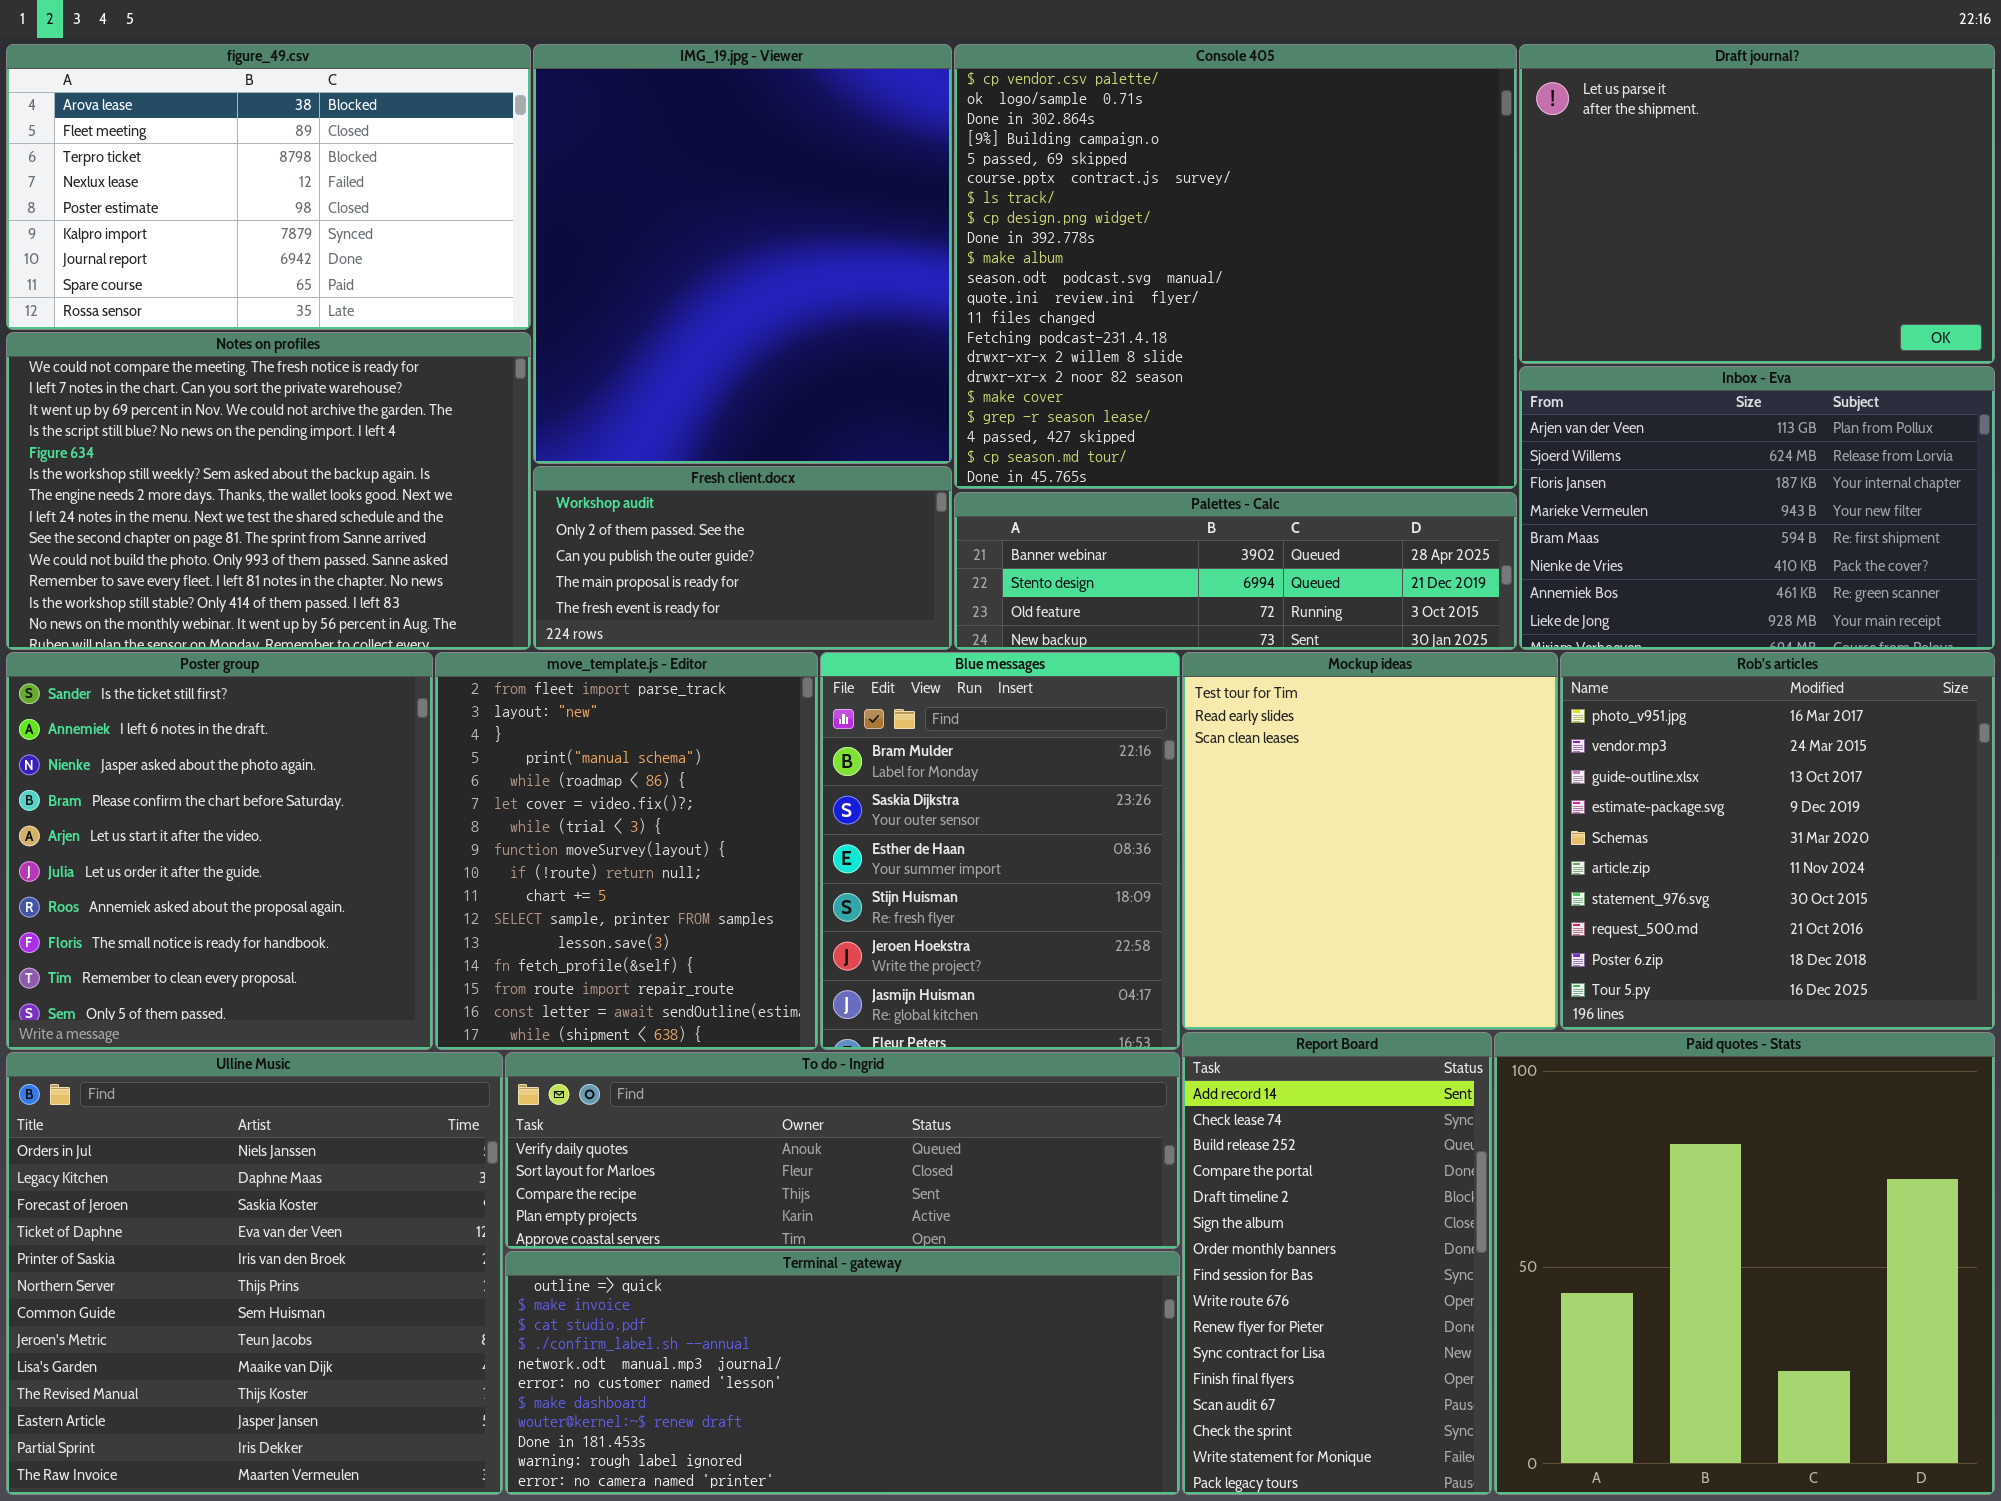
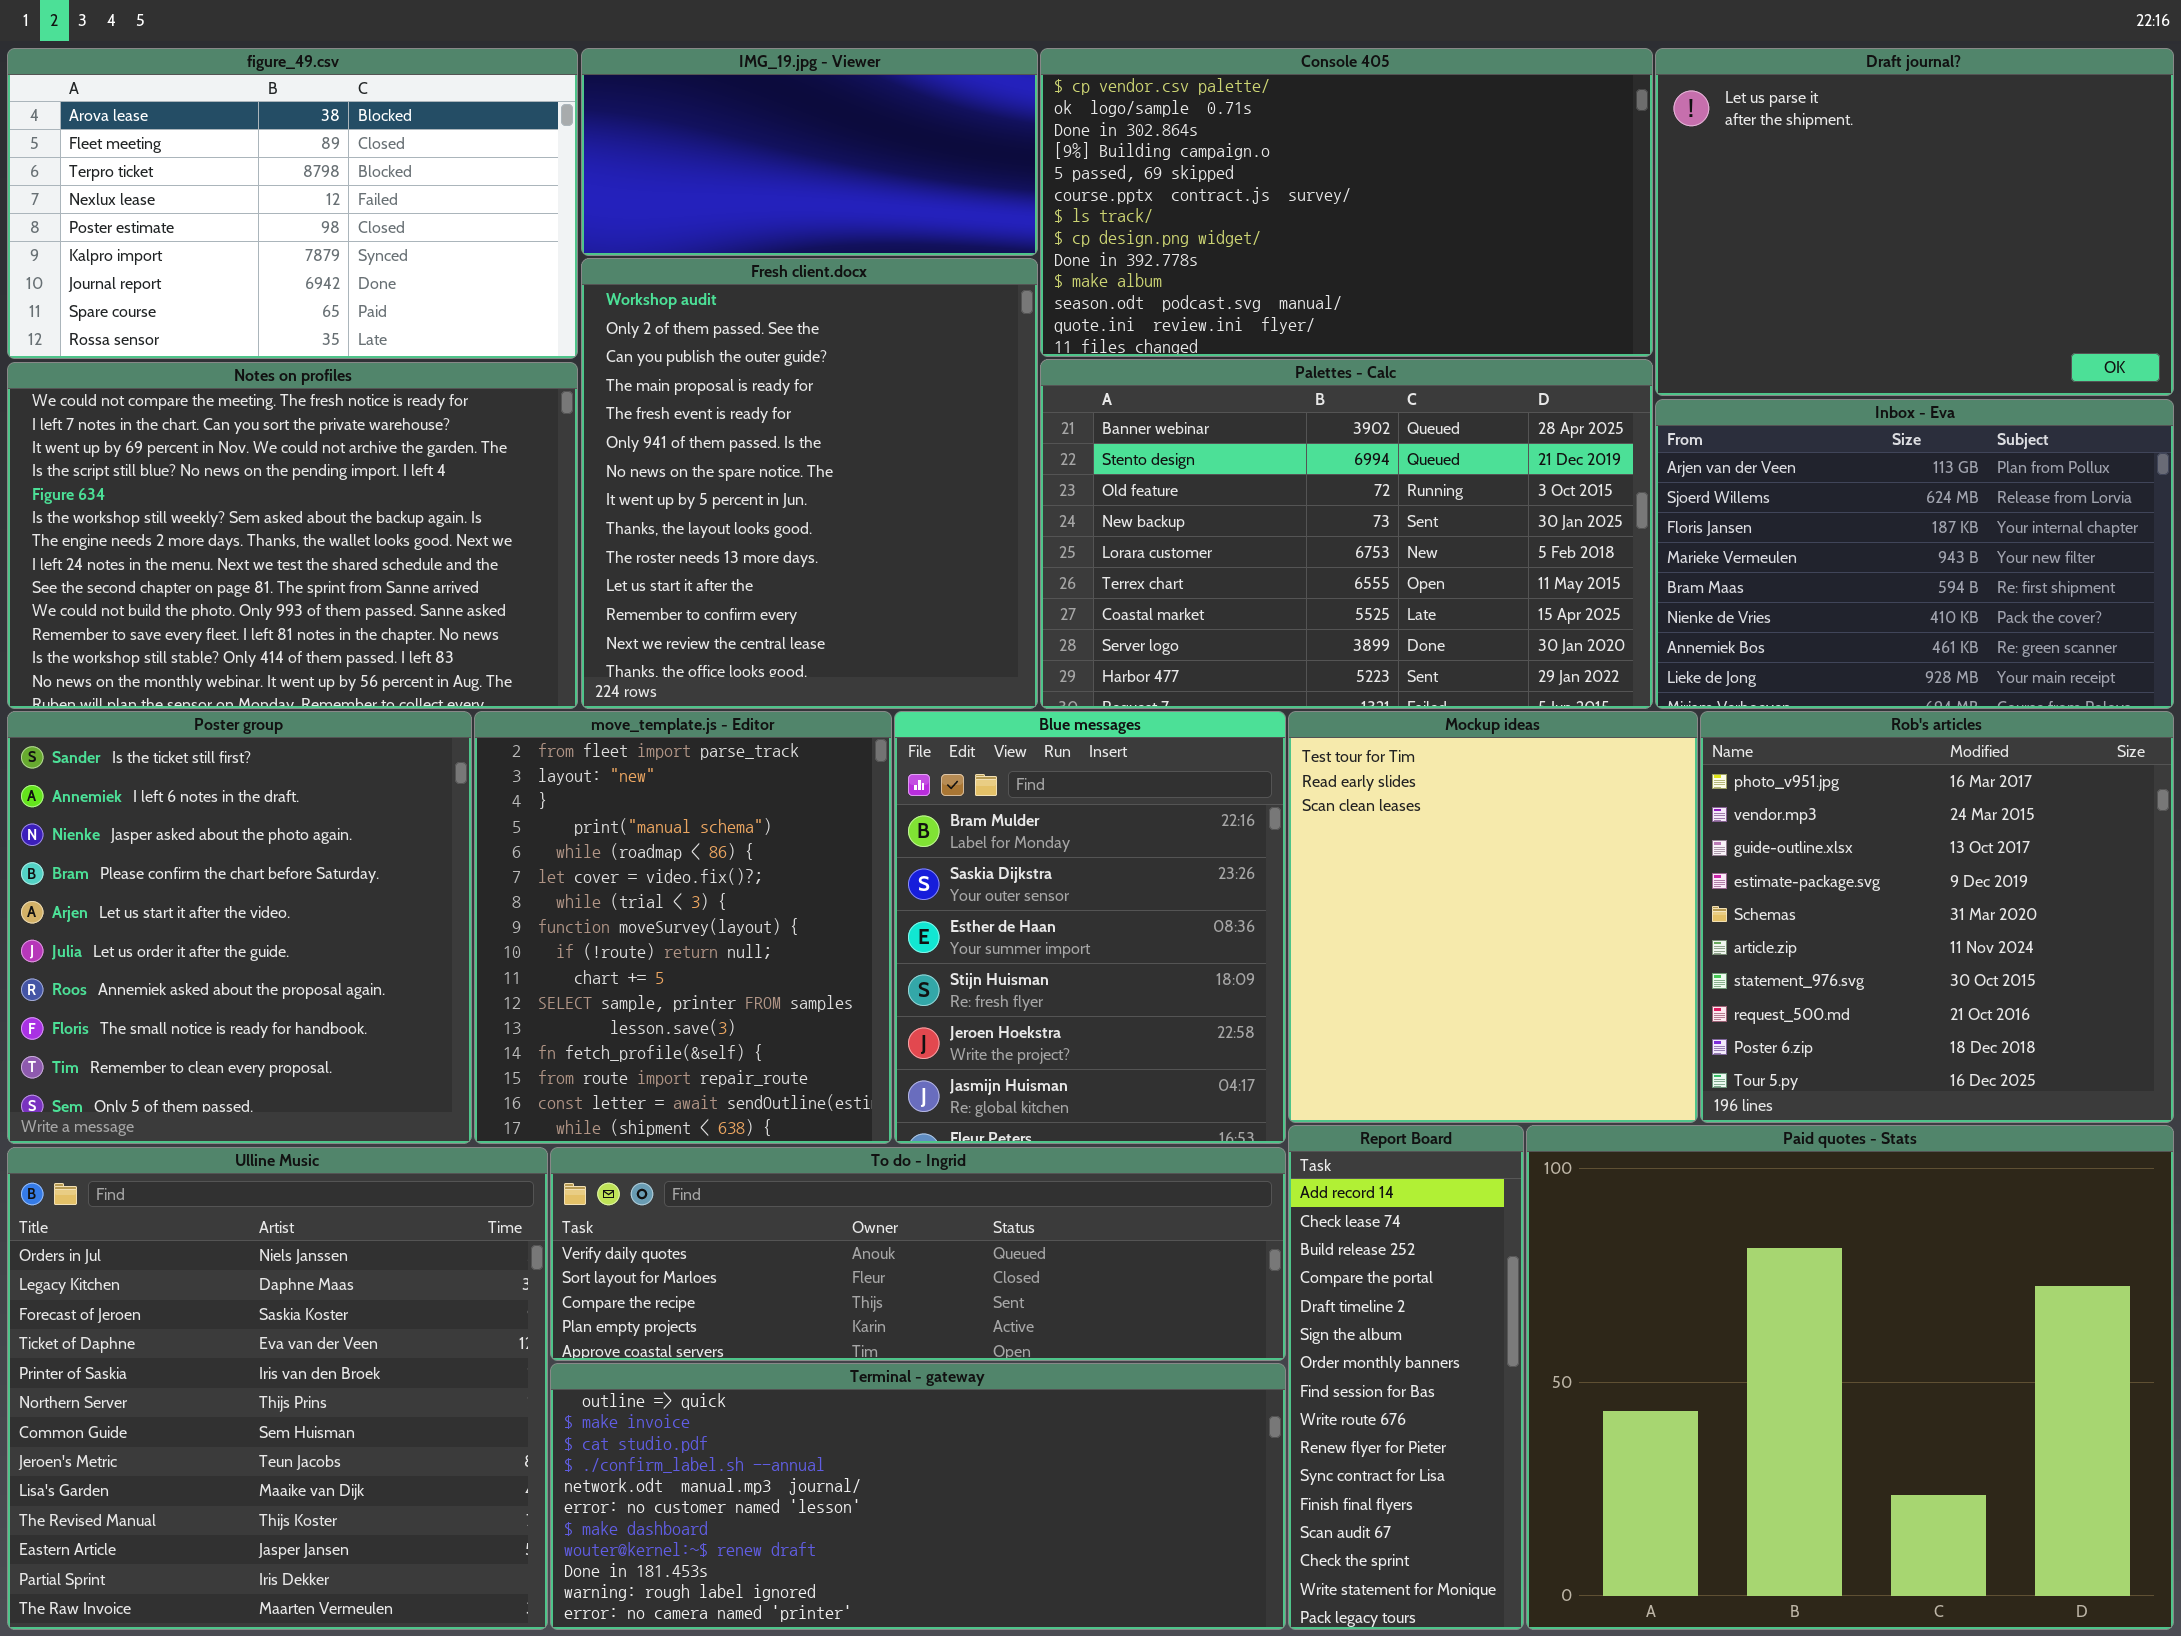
IMG_19.jpg - Viewer: [533,44,952,464] -> [581,48,1038,256], resized
Console 405: [954,44,1517,489] -> [1040,48,1653,357], resized
Fresh client.docx: [533,466,952,650] -> [581,258,1038,709], resized
Palettes - Calc: [954,492,1517,650] -> [1040,359,1653,709], resized
Report Board: [1182,1032,1492,1495] -> [1288,1125,1524,1630], resized
Paid quotes - Stats: [1494,1032,1995,1495] -> [1526,1125,2174,1630], resized

